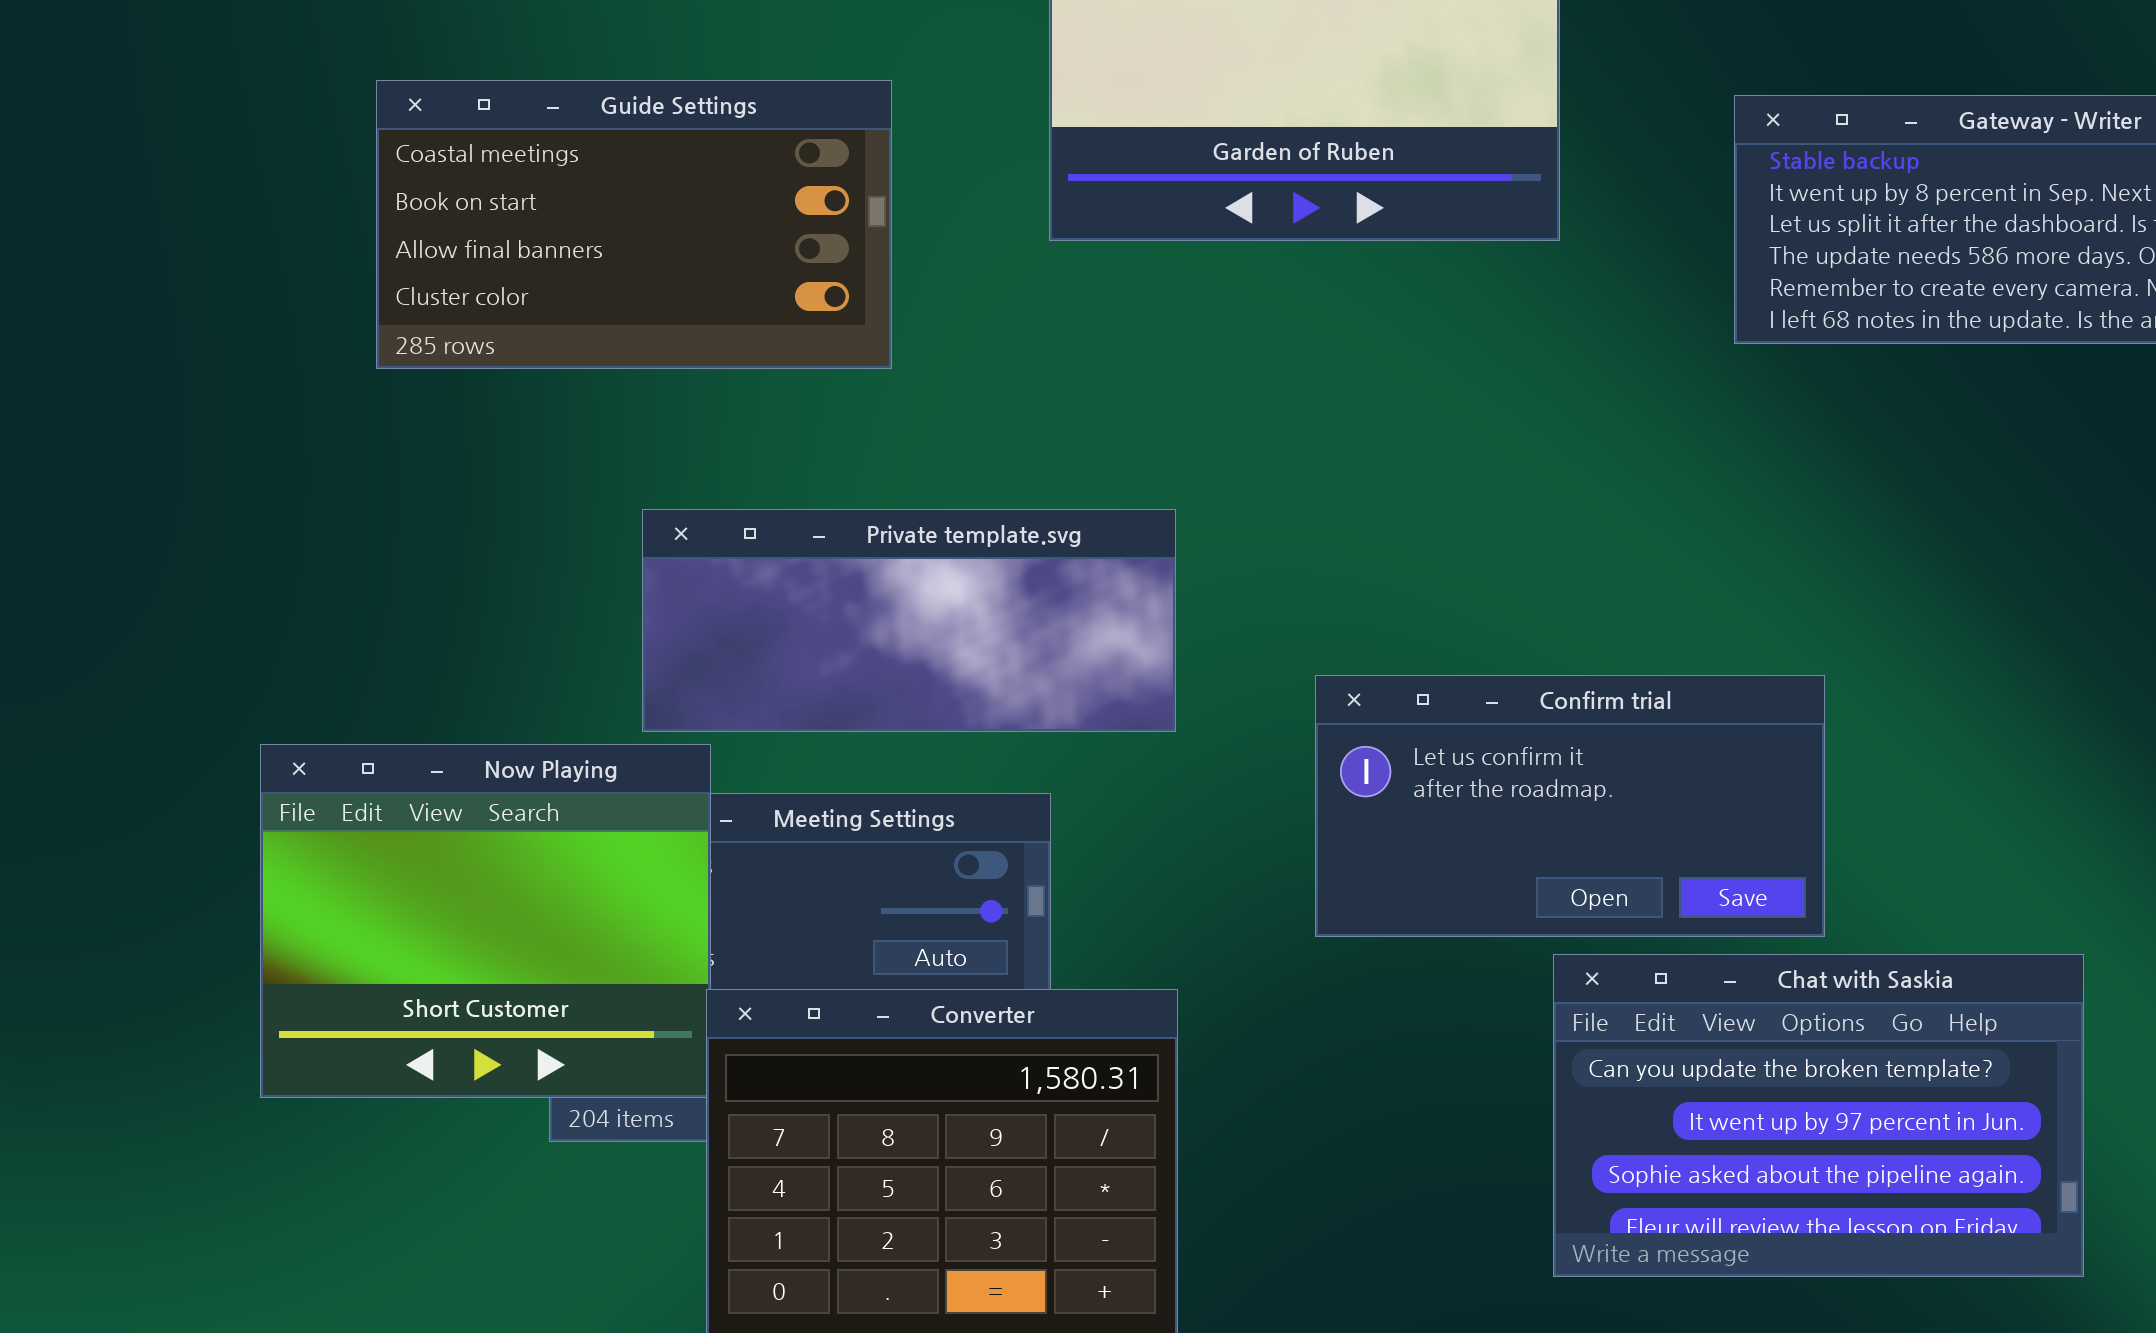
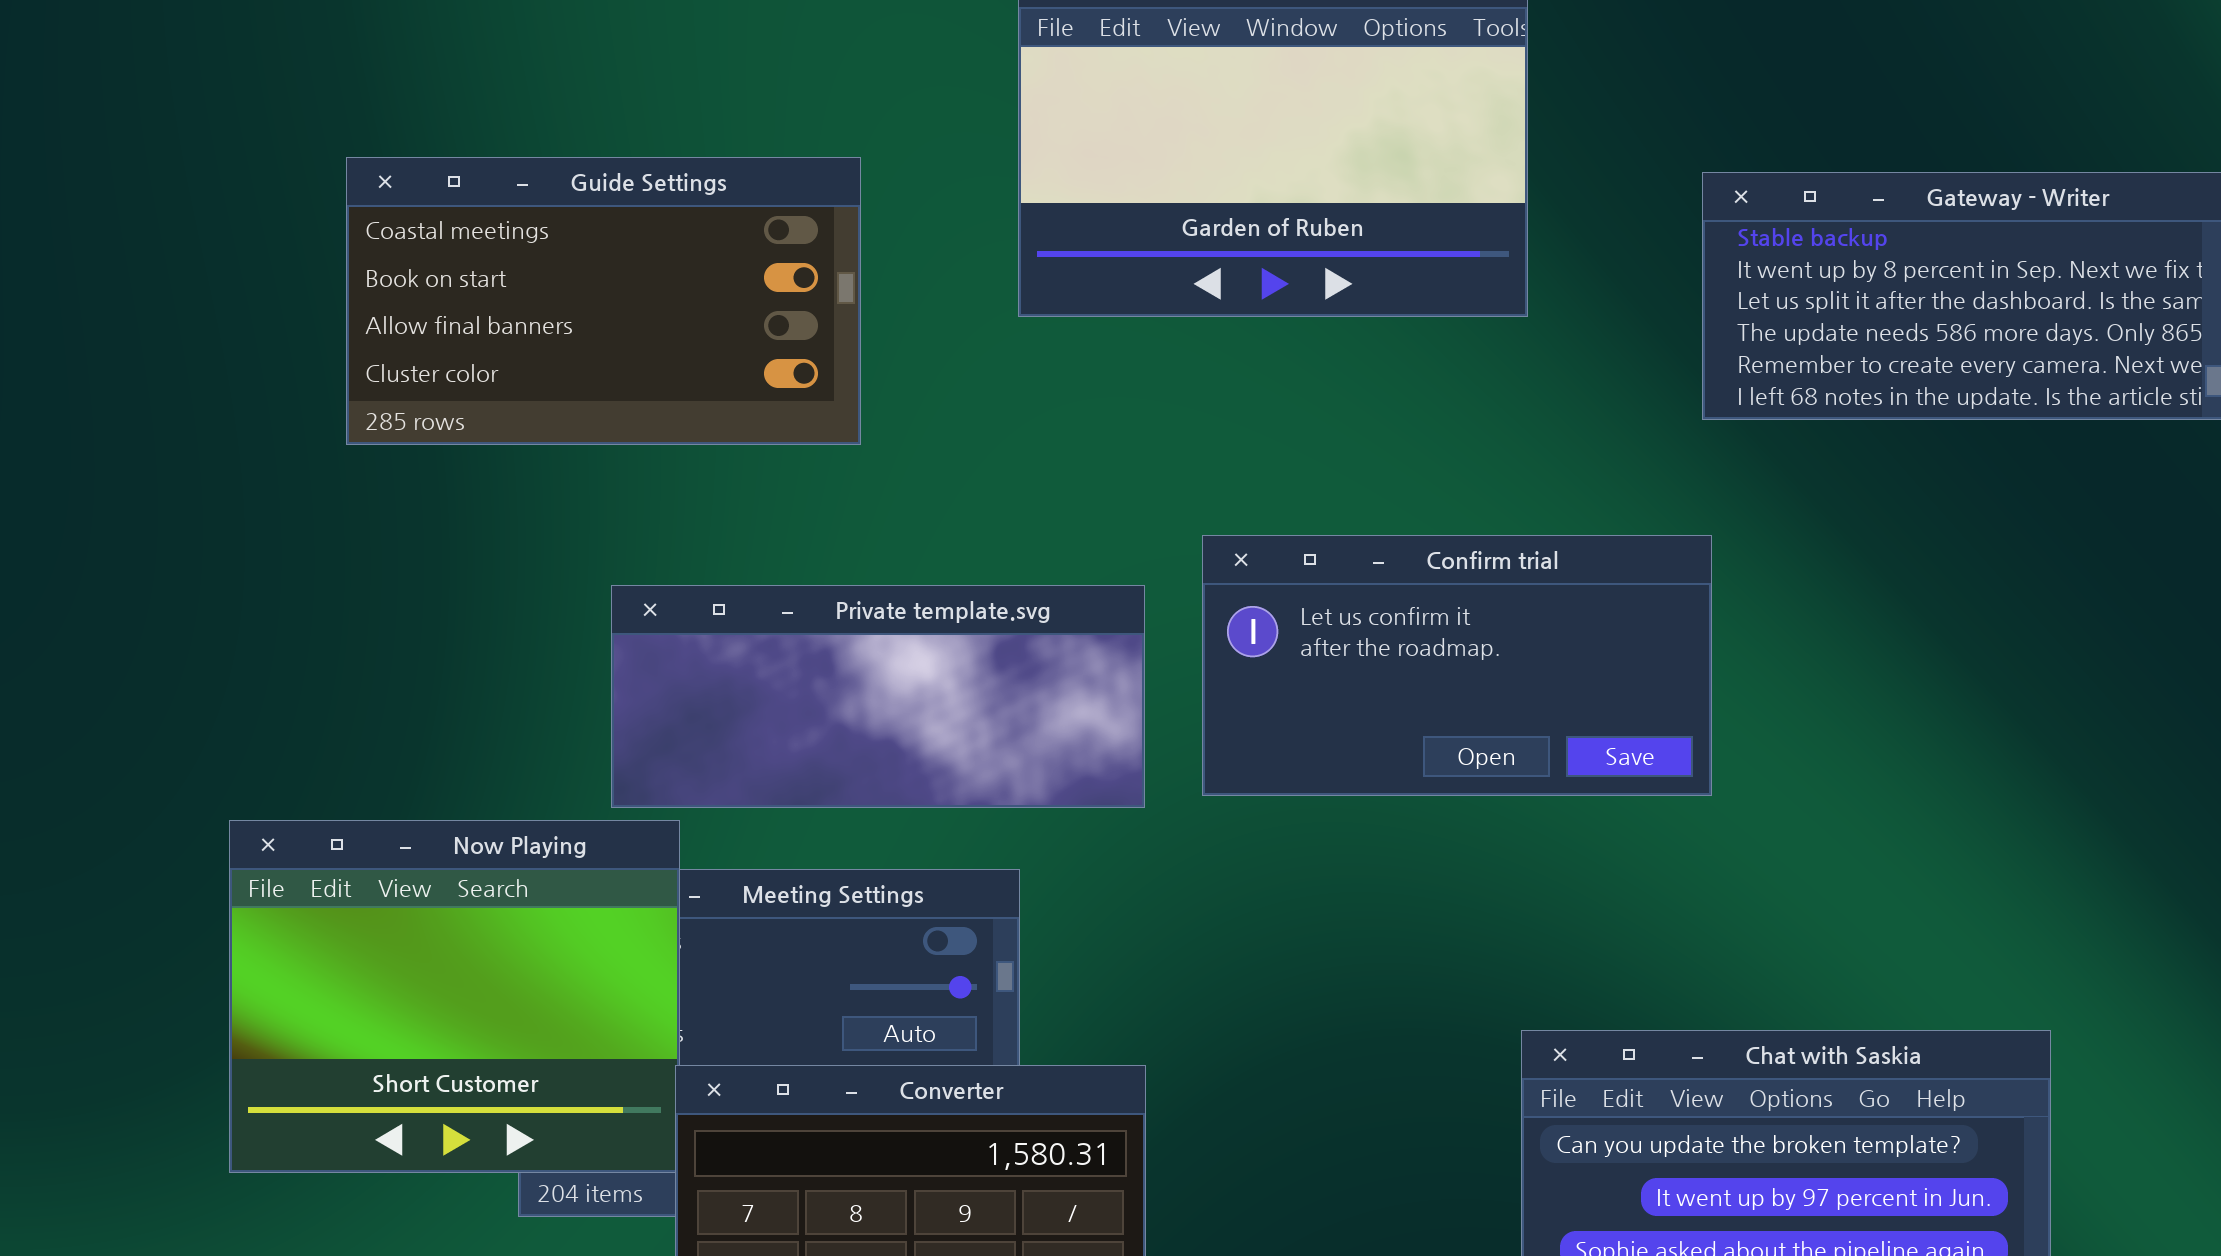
Confirm trial: [1315,675,1825,937] -> [1202,535,1712,796], moved

